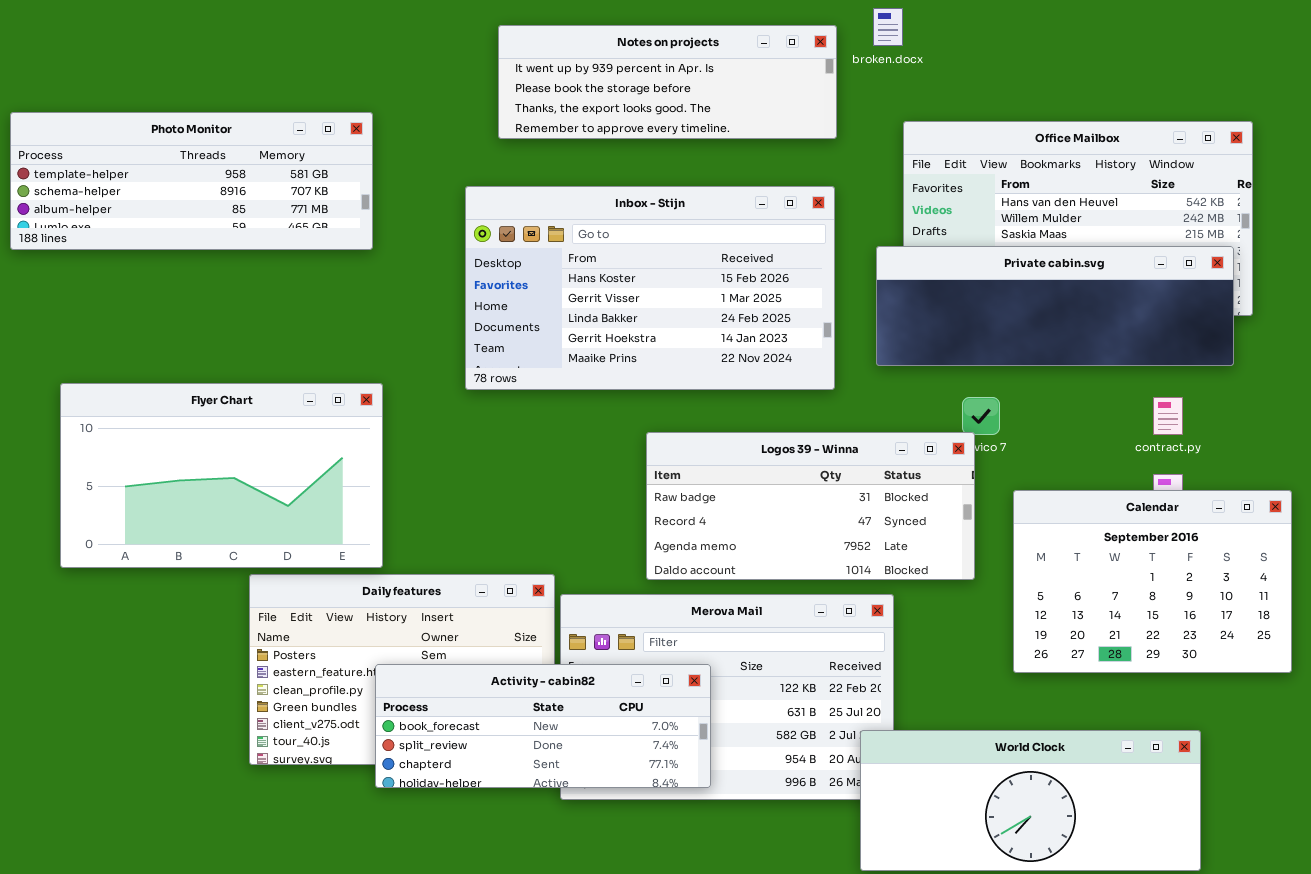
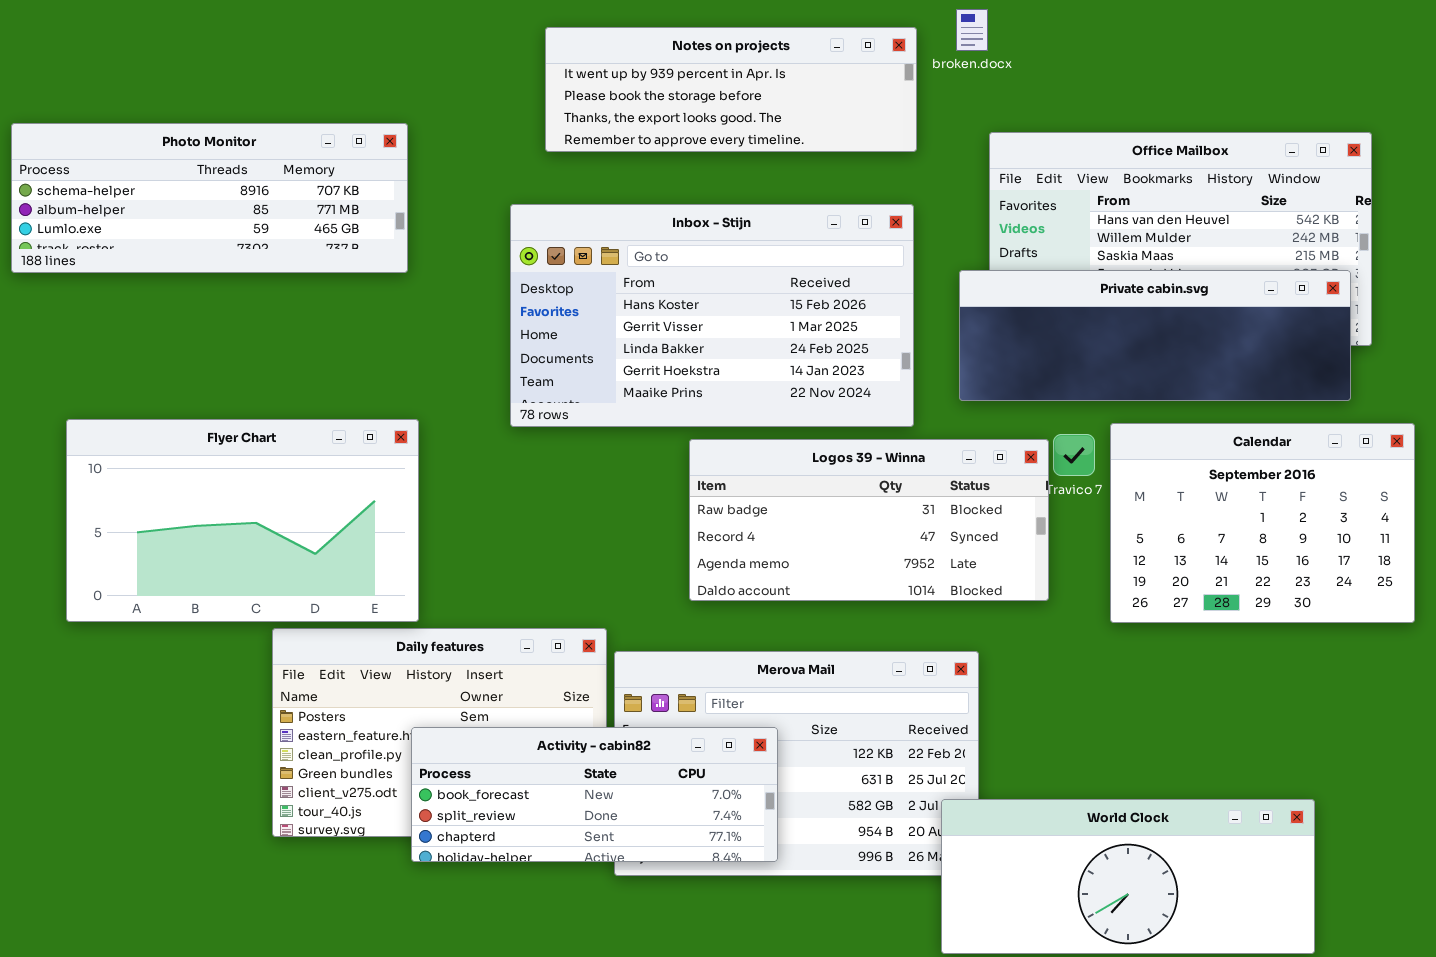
Photo Monitor: [10,112,373,250] -> [11,123,408,273], scrolled down 1 row
Logos 39 - Winna: [646,432,975,580] -> [689,439,1049,601], moved
Calendar: [1013,490,1292,673] -> [1110,423,1415,623], moved

